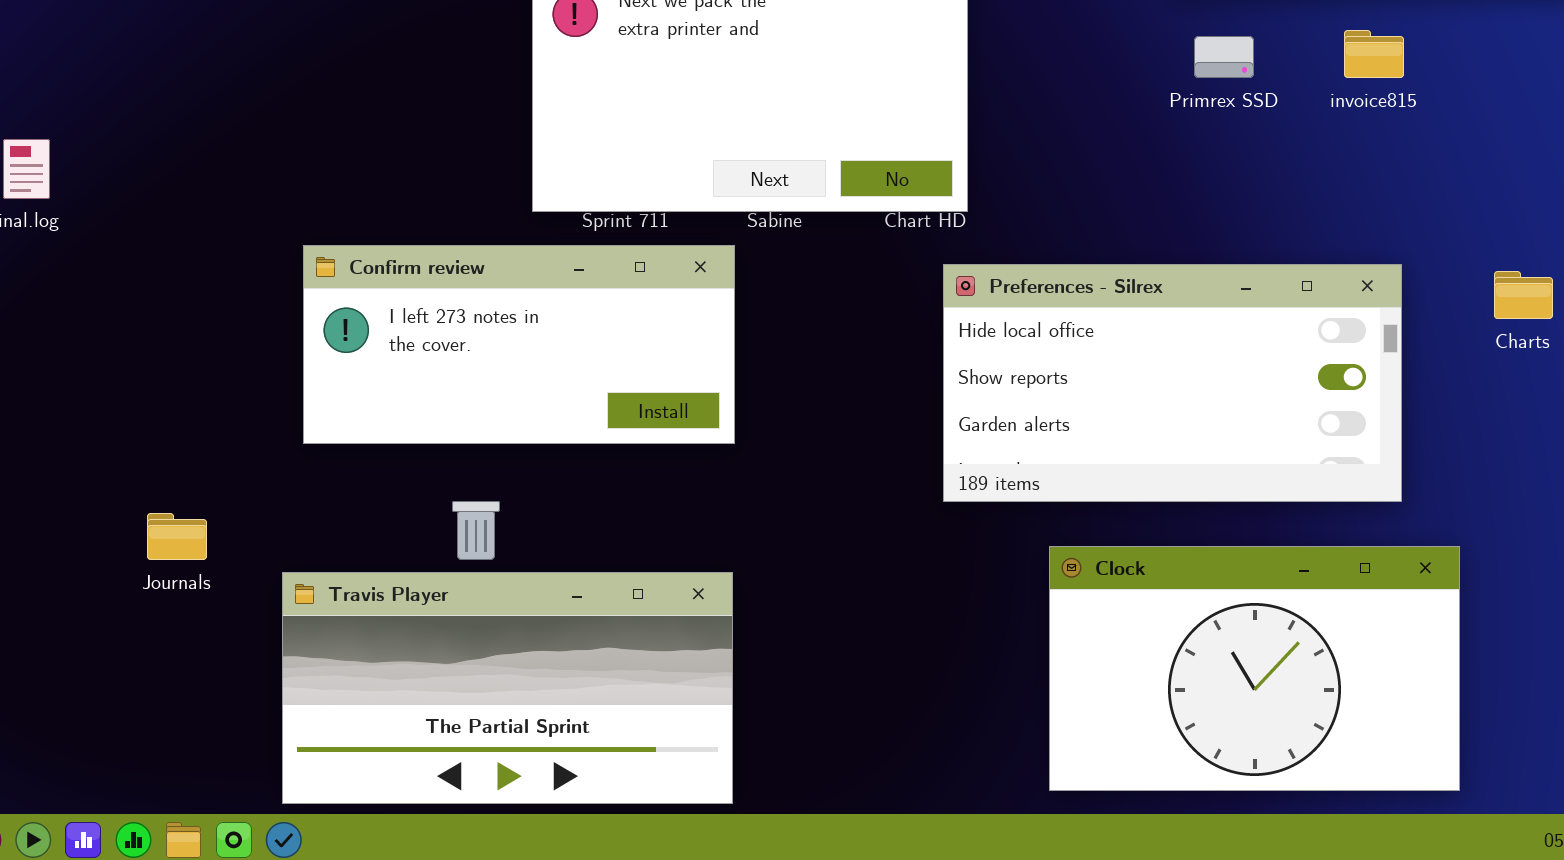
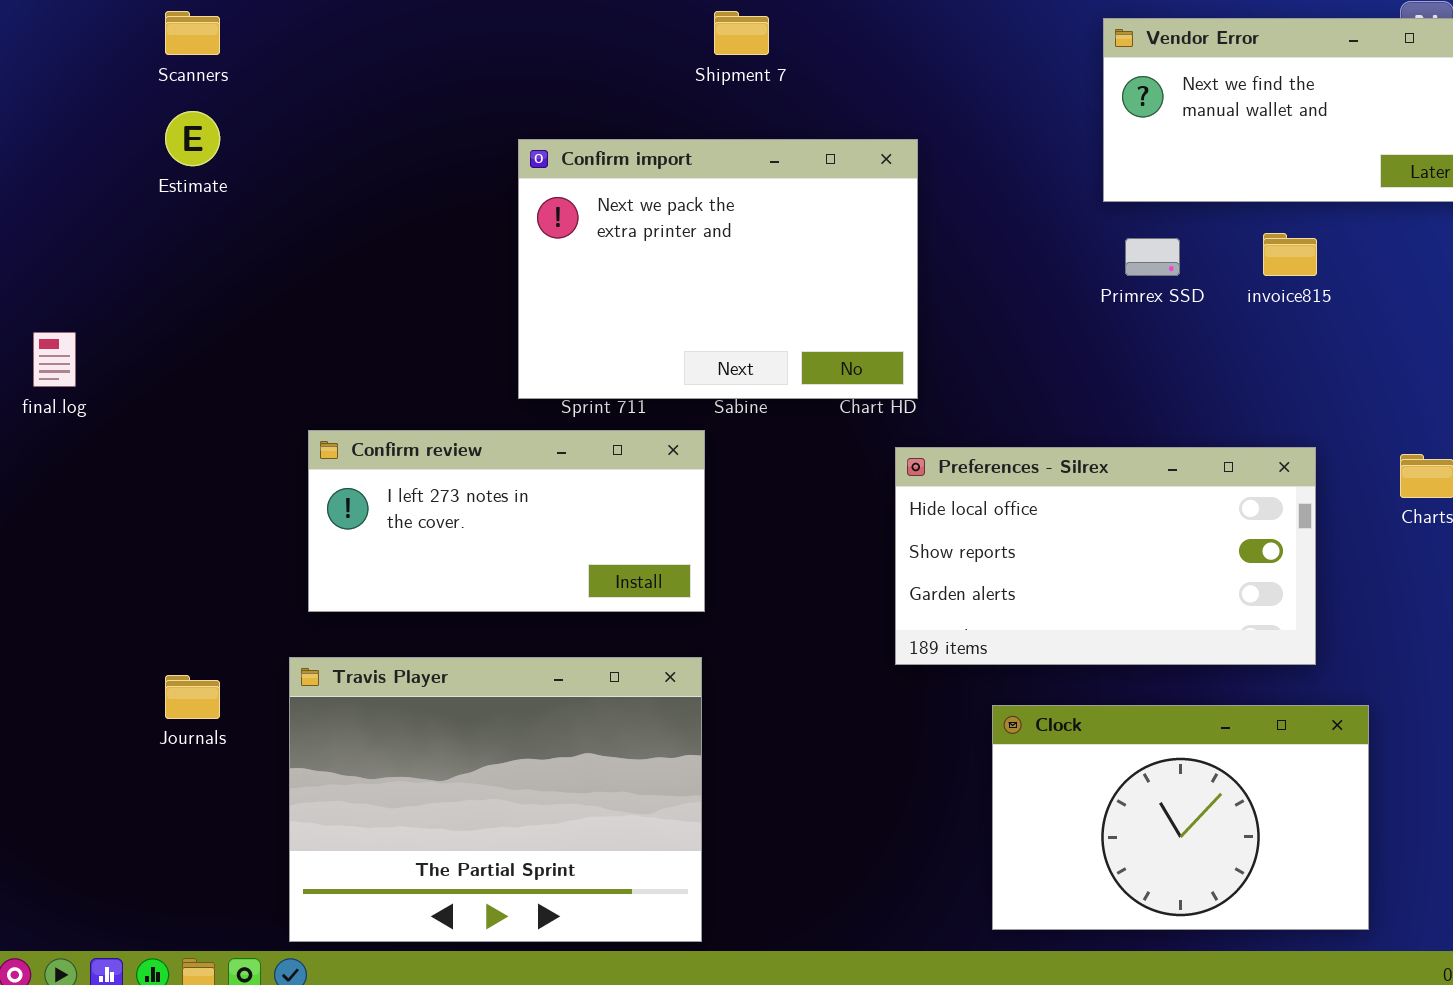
Travis Player: [282,572,733,804] -> [289,657,702,942], resized

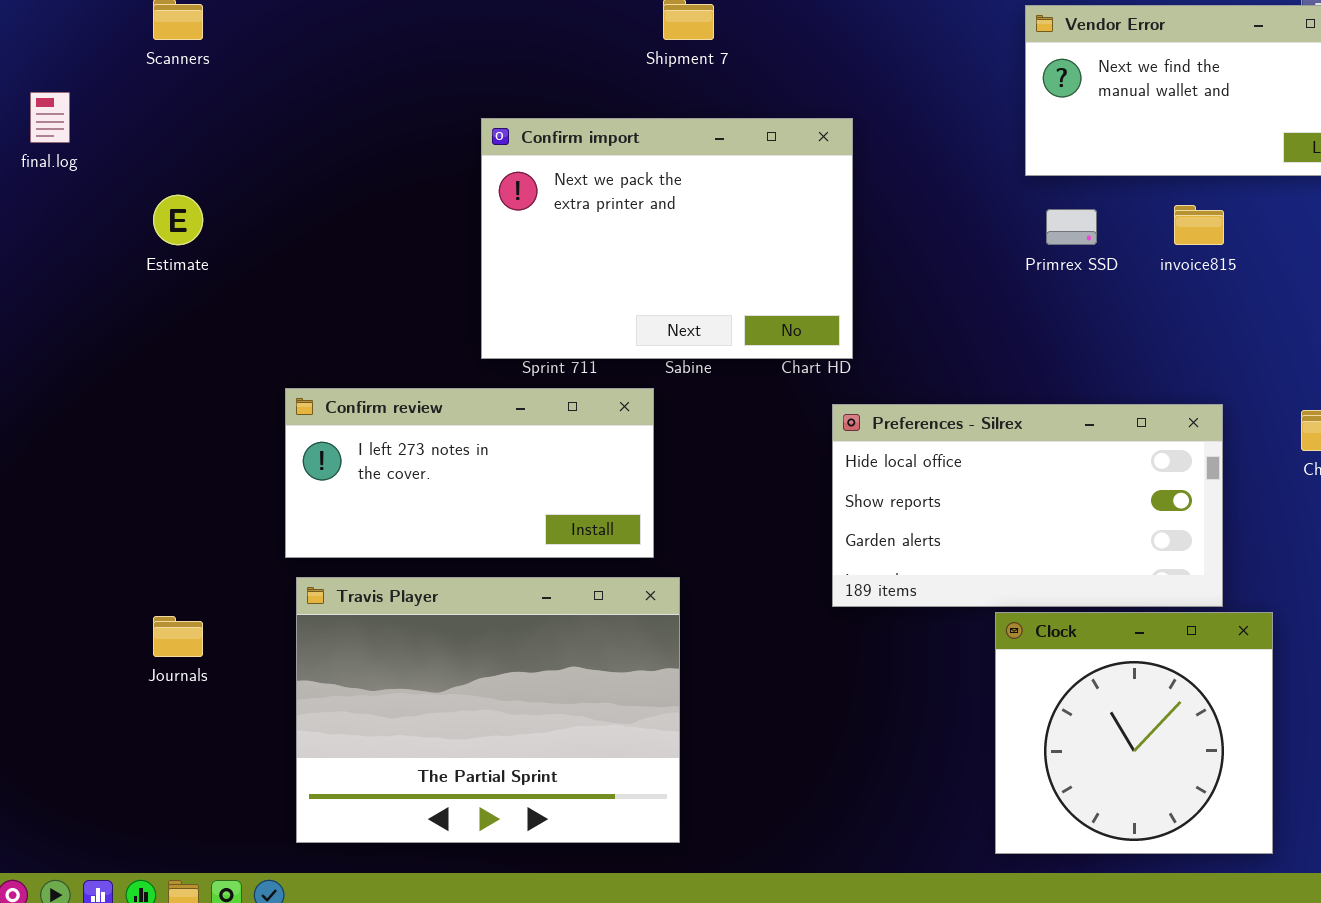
Estimate: [165,111,220,166] -> [153,195,203,245], moved
final.log: [33,332,76,387] -> [30,92,70,143], moved
Travis Player: [289,657,702,942] -> [296,577,680,843], moved
Clock: [992,705,1369,930] -> [995,612,1273,854], resized

